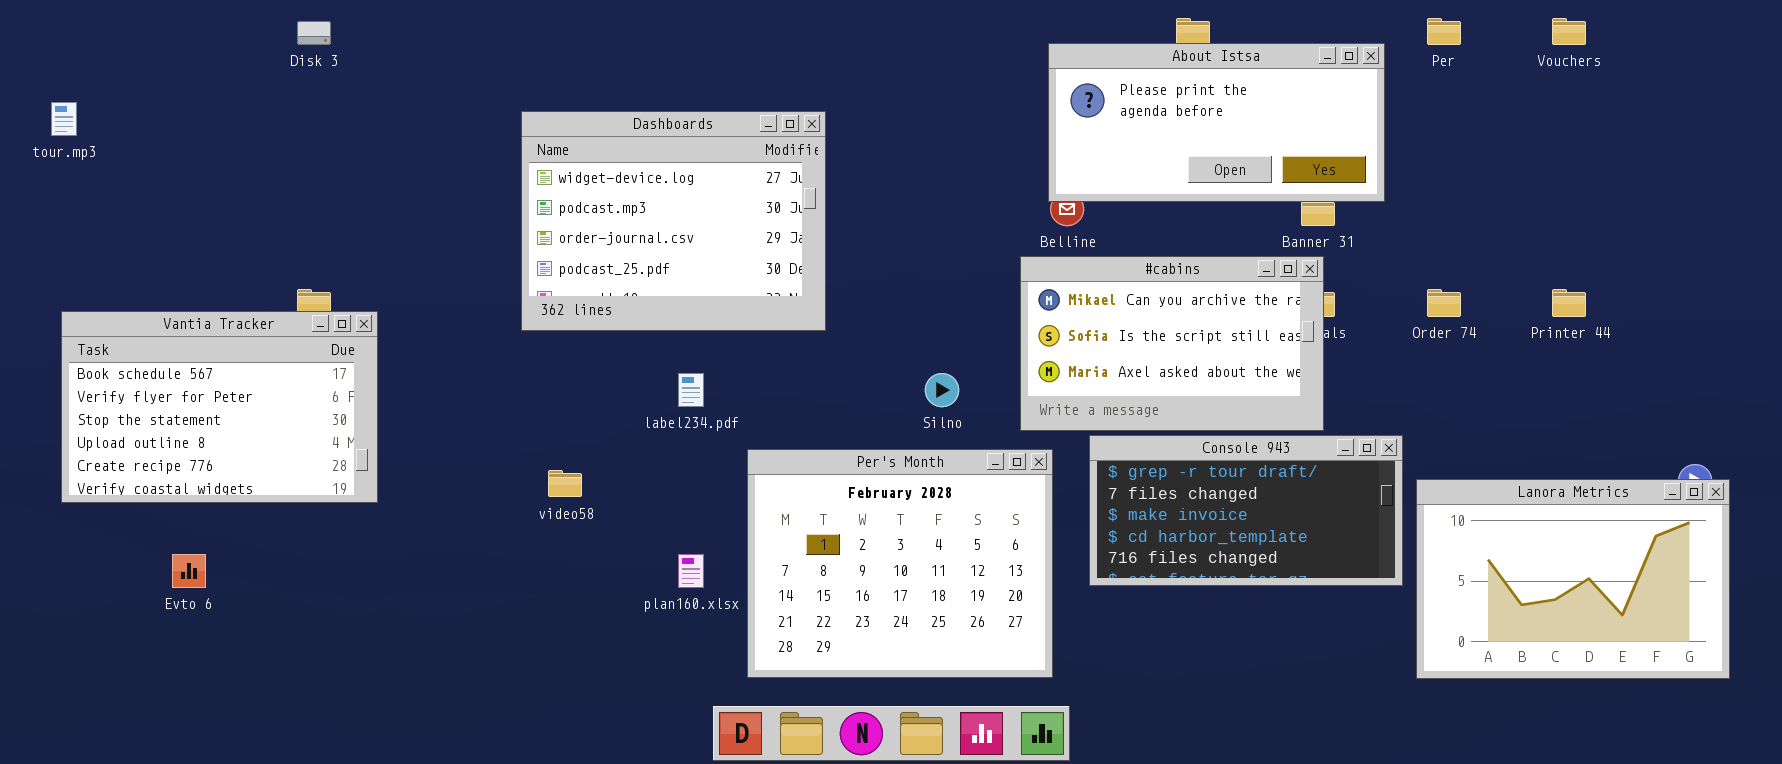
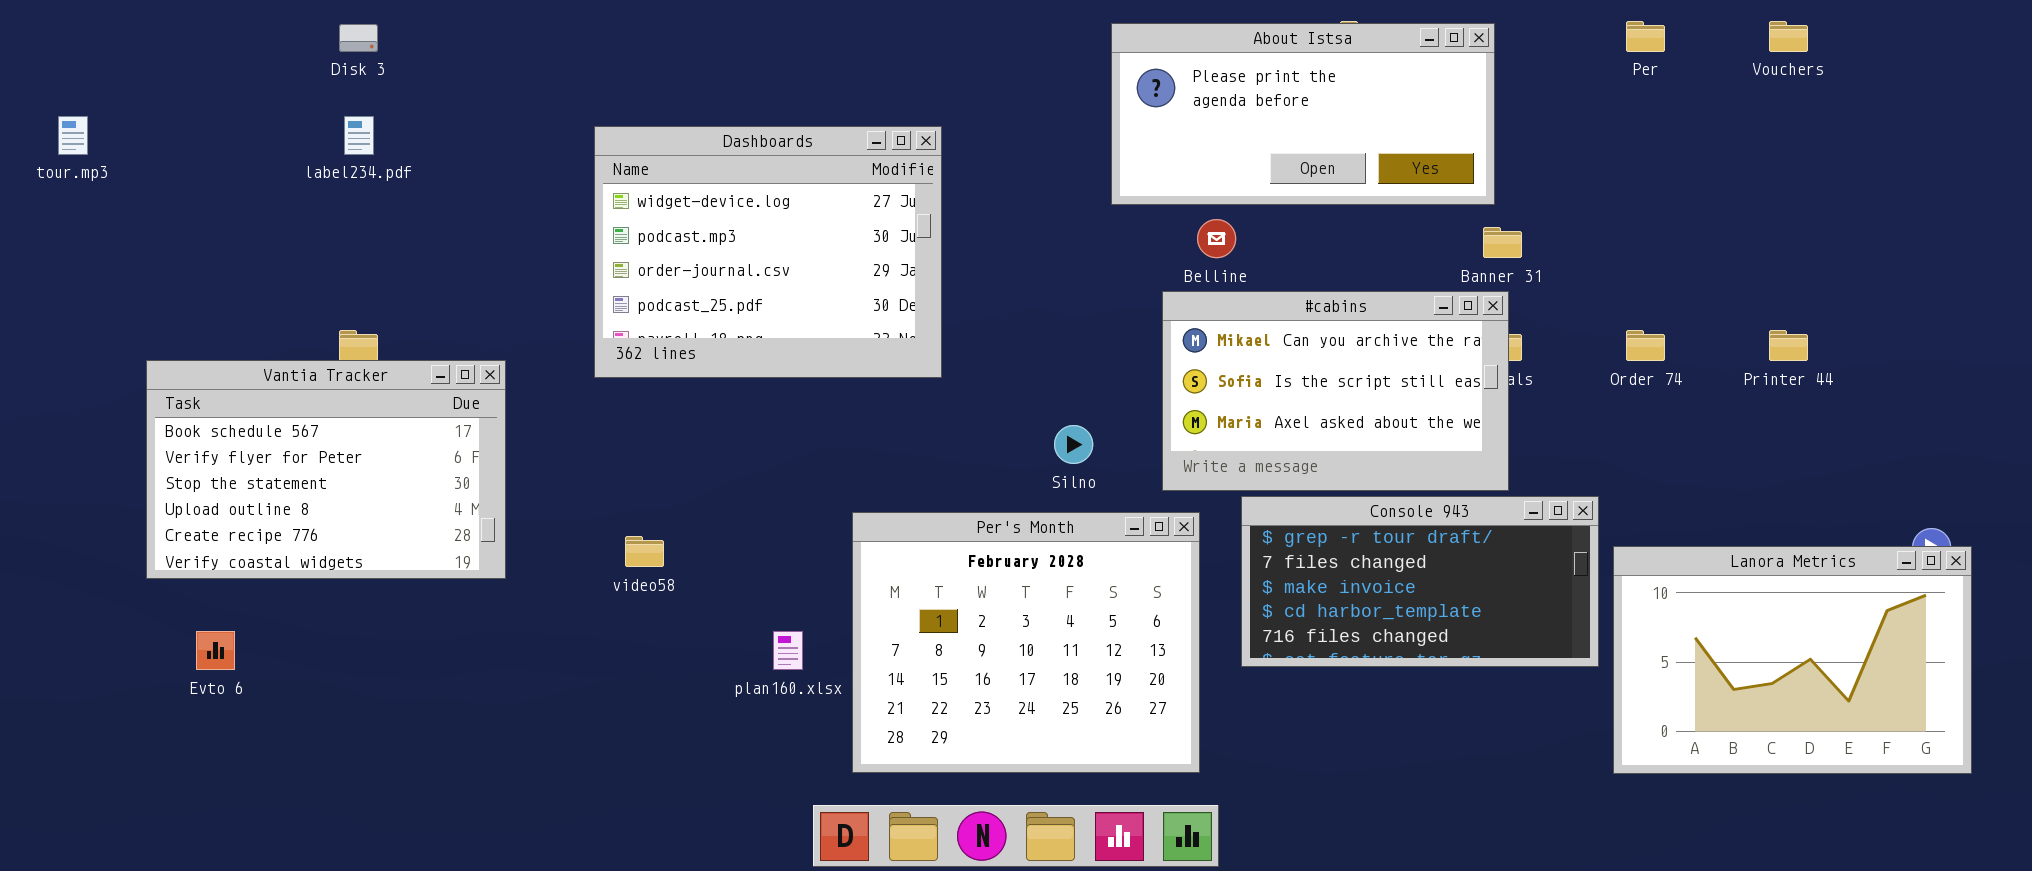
About Istsa: [1048,43,1385,202] -> [1111,23,1495,205], moved
Vantia Tracker: [61,311,378,503] -> [146,360,506,579], moved
label234.pdf: [678,373,704,407] -> [344,116,374,155], moved

